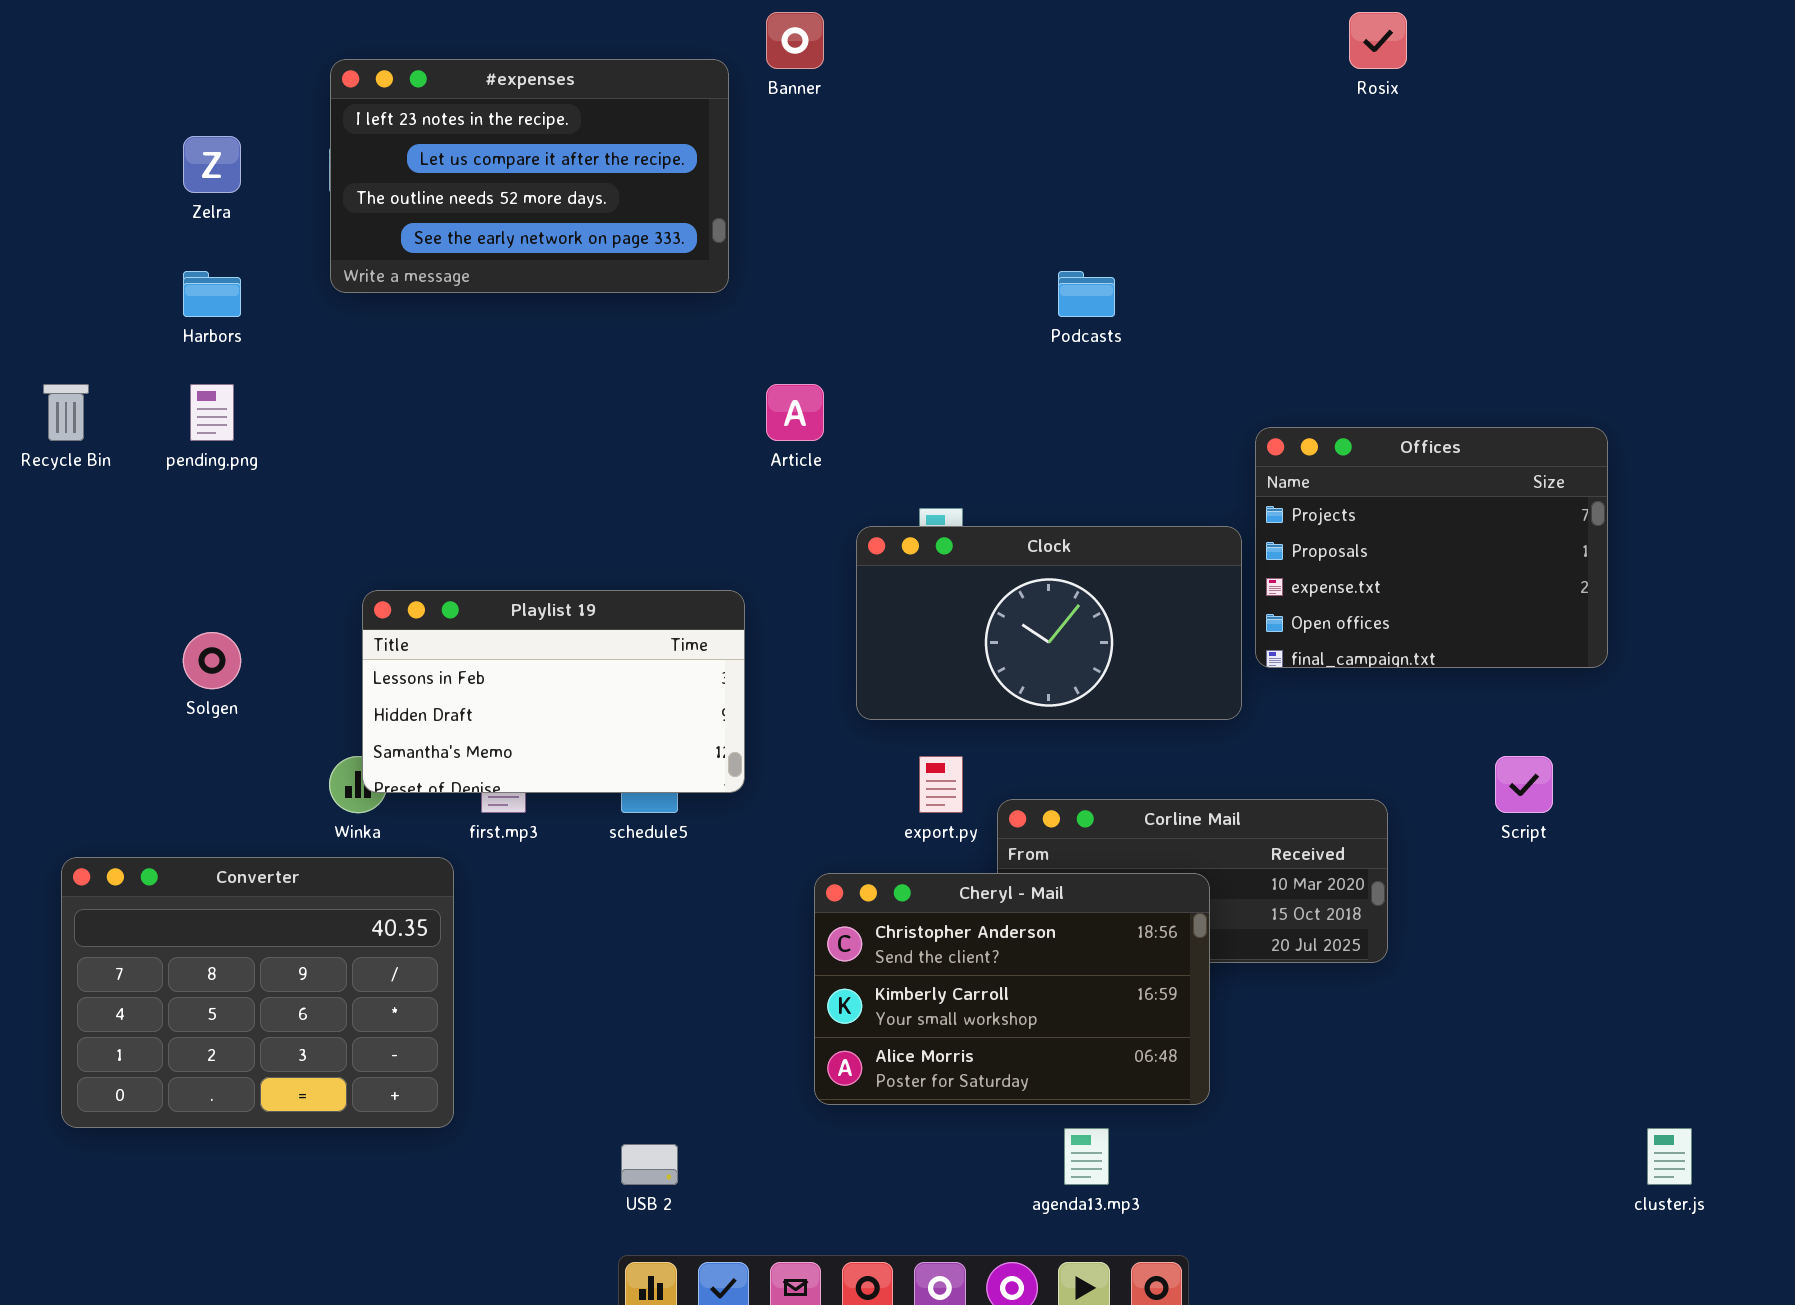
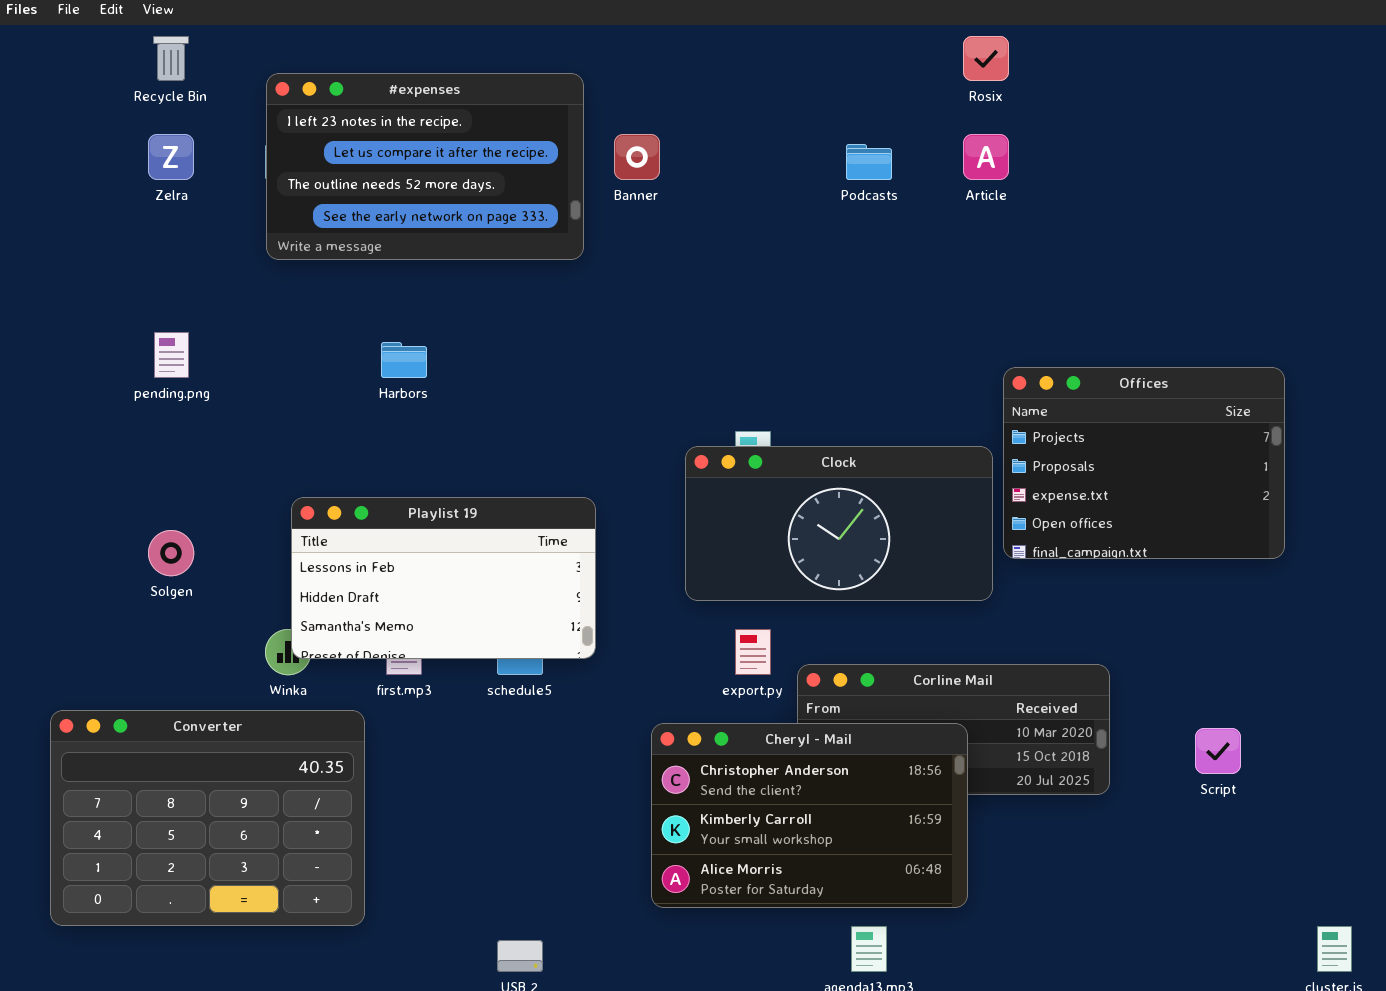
Banner: [766,12,824,69] -> [614,134,660,180], moved
Rosix: [1349,12,1407,69] -> [963,36,1009,81], moved
Harbors: [183,271,241,317] -> [381,342,427,378], moved
Podcasts: [1058,271,1115,317] -> [846,144,892,180], moved
Recycle Bin: [43,384,89,441] -> [153,36,189,81], moved
Article: [766,384,824,441] -> [963,134,1009,180], moved
Script: [1495,756,1553,813] -> [1195,728,1241,774], moved

